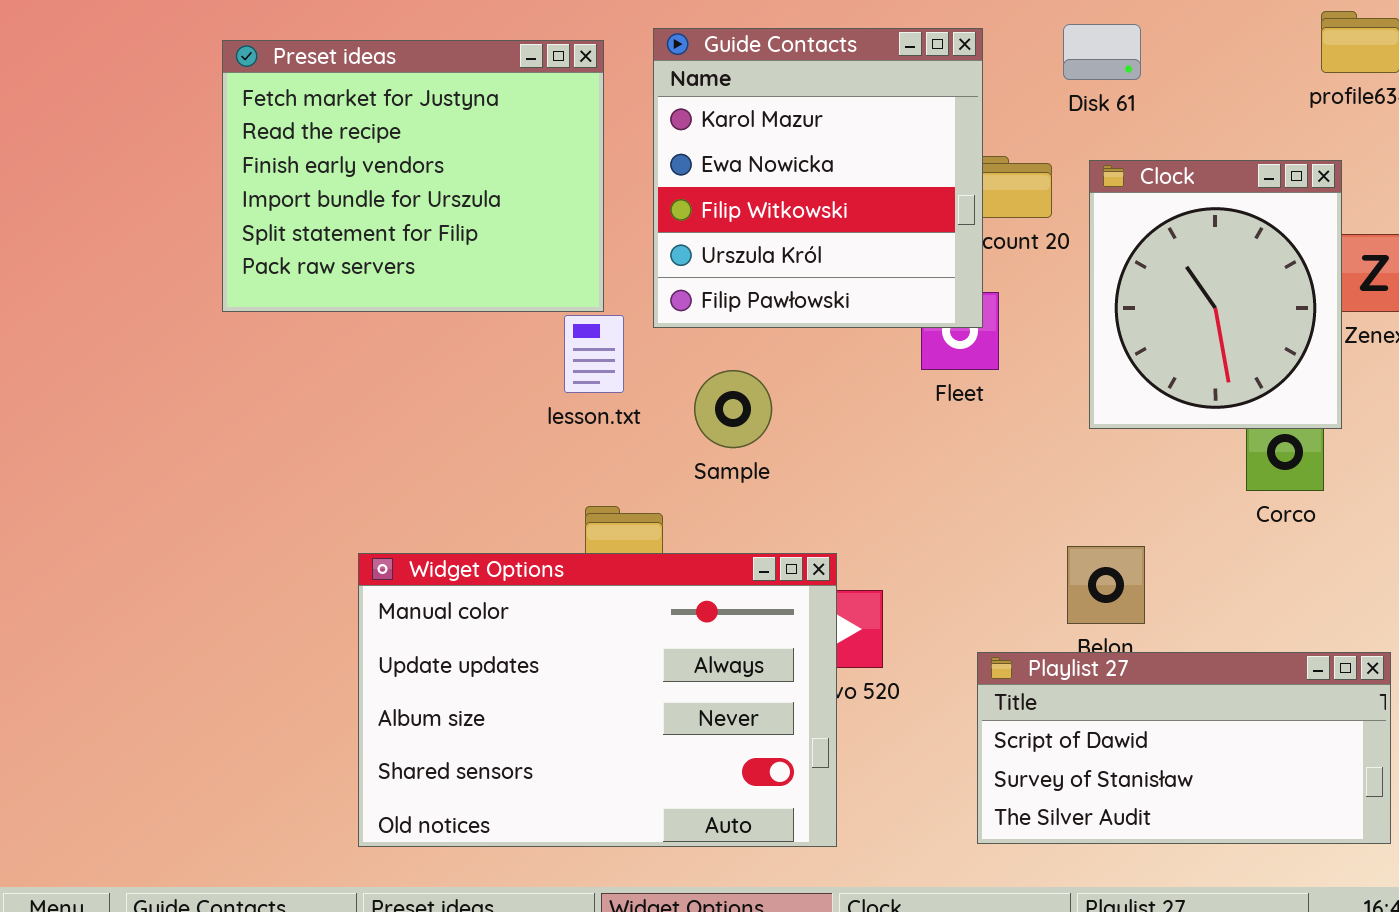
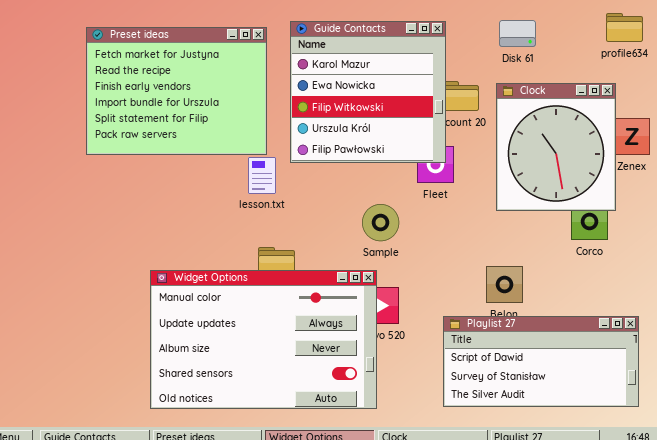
Disk 61: [1063,24,1141,80] -> [499,20,536,47], moved
Sample: [694,370,772,448] -> [362,204,399,241], moved

